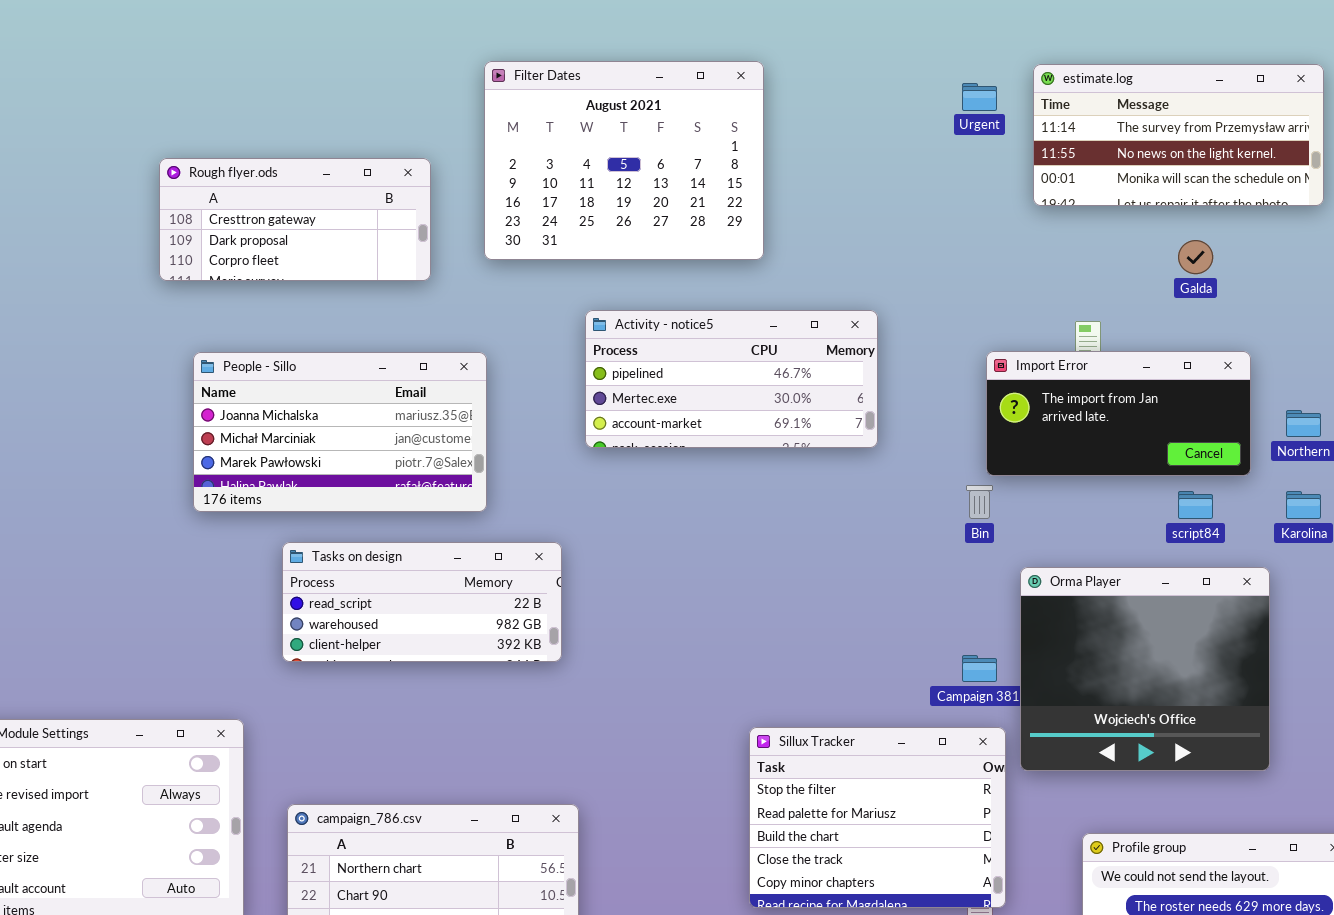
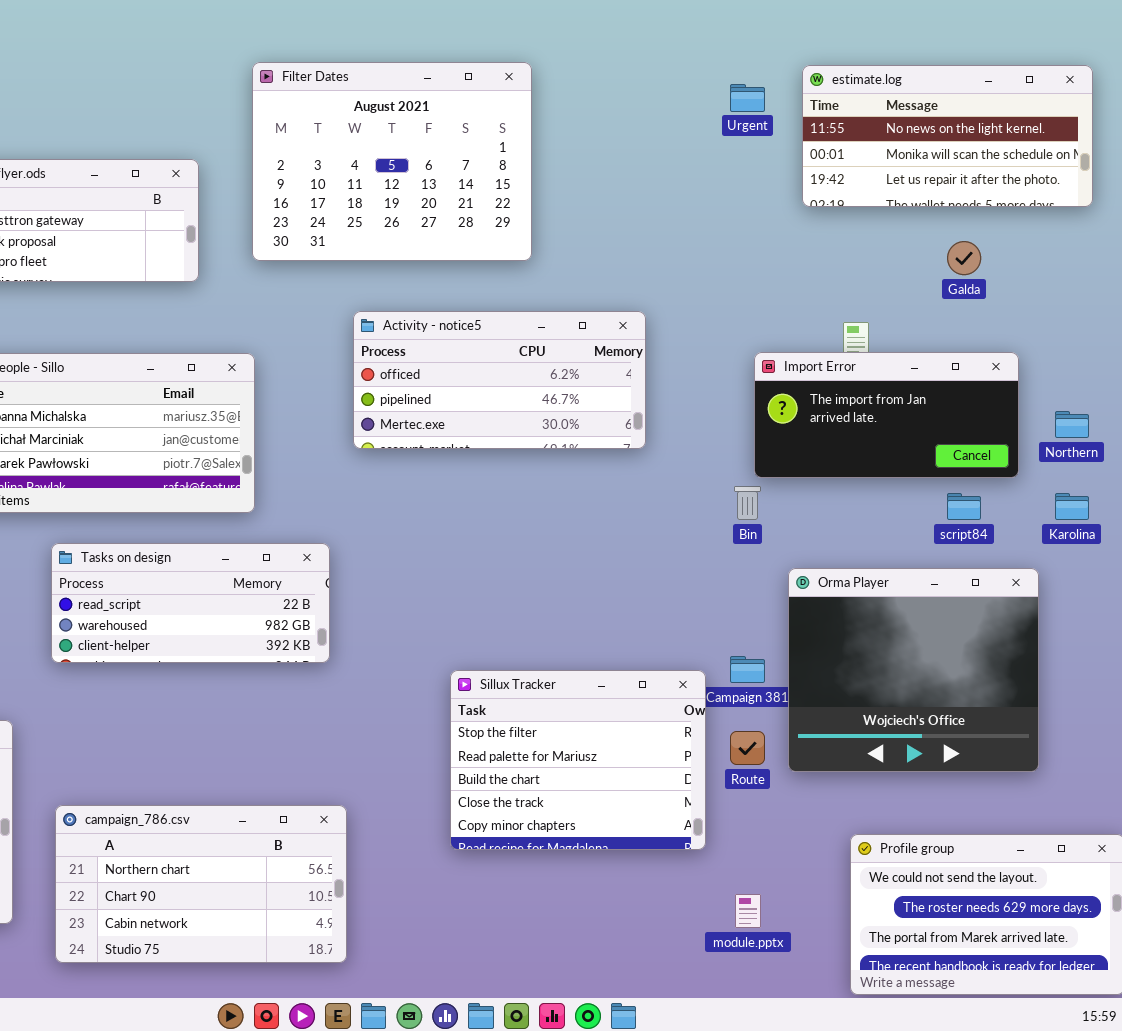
estimate.log: [1033,64,1324,206] -> [802,65,1093,207], scrolled down 1 row
Activity - notice5: [585,310,878,448] -> [353,311,646,449], scrolled up 1 row
Sillux Tracker: [749,727,1006,908] -> [450,670,706,850], moved

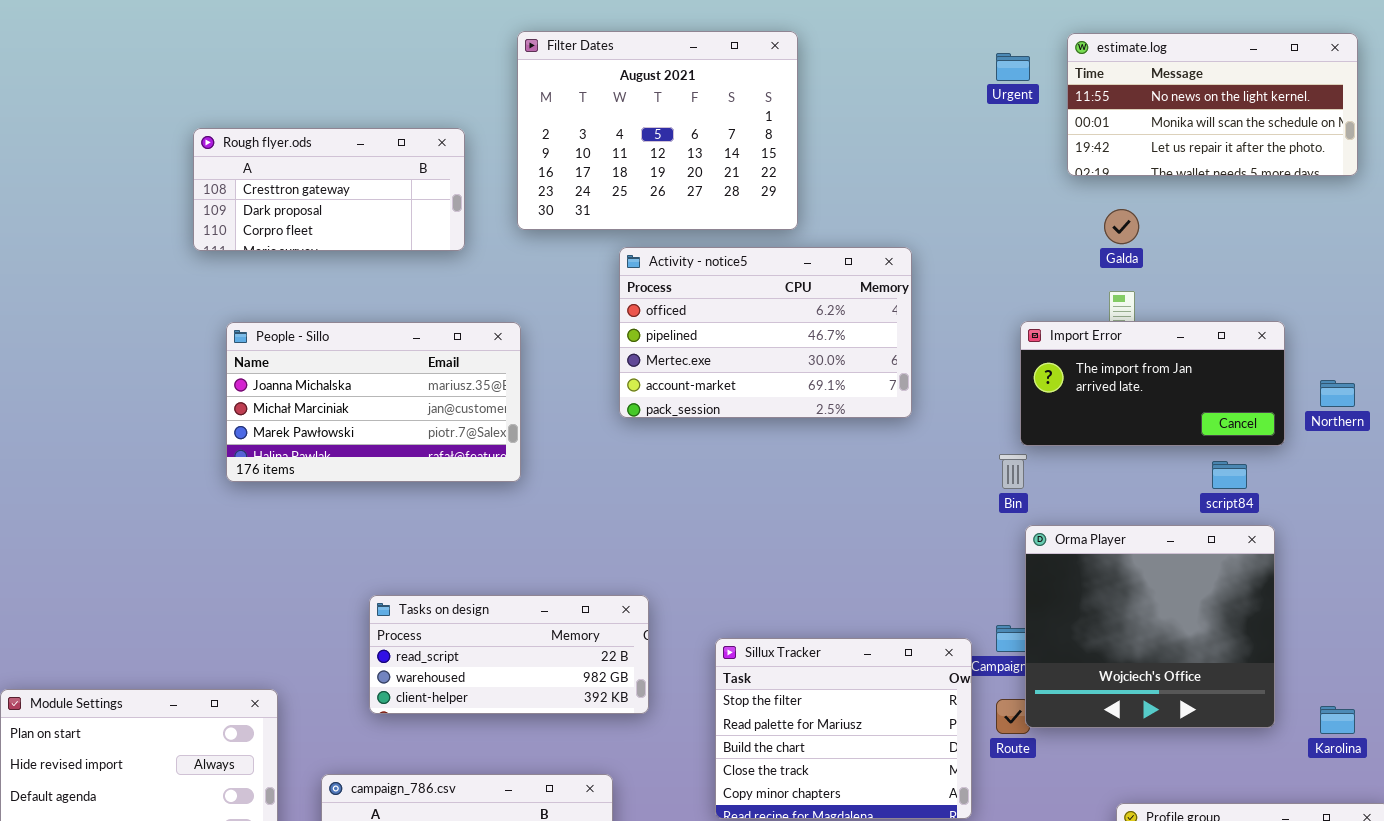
Galda: [947,241,981,275] -> [1104,209,1139,244], moved
Activity - notice5: [353,311,646,449] -> [619,247,912,418], resized
Karolina: [1055,493,1089,520] -> [1320,706,1355,734], moved
Tasks on design: [51,543,330,663] -> [369,595,649,714], moved
Orma Player: [788,568,1039,772] -> [1025,525,1275,728], moved

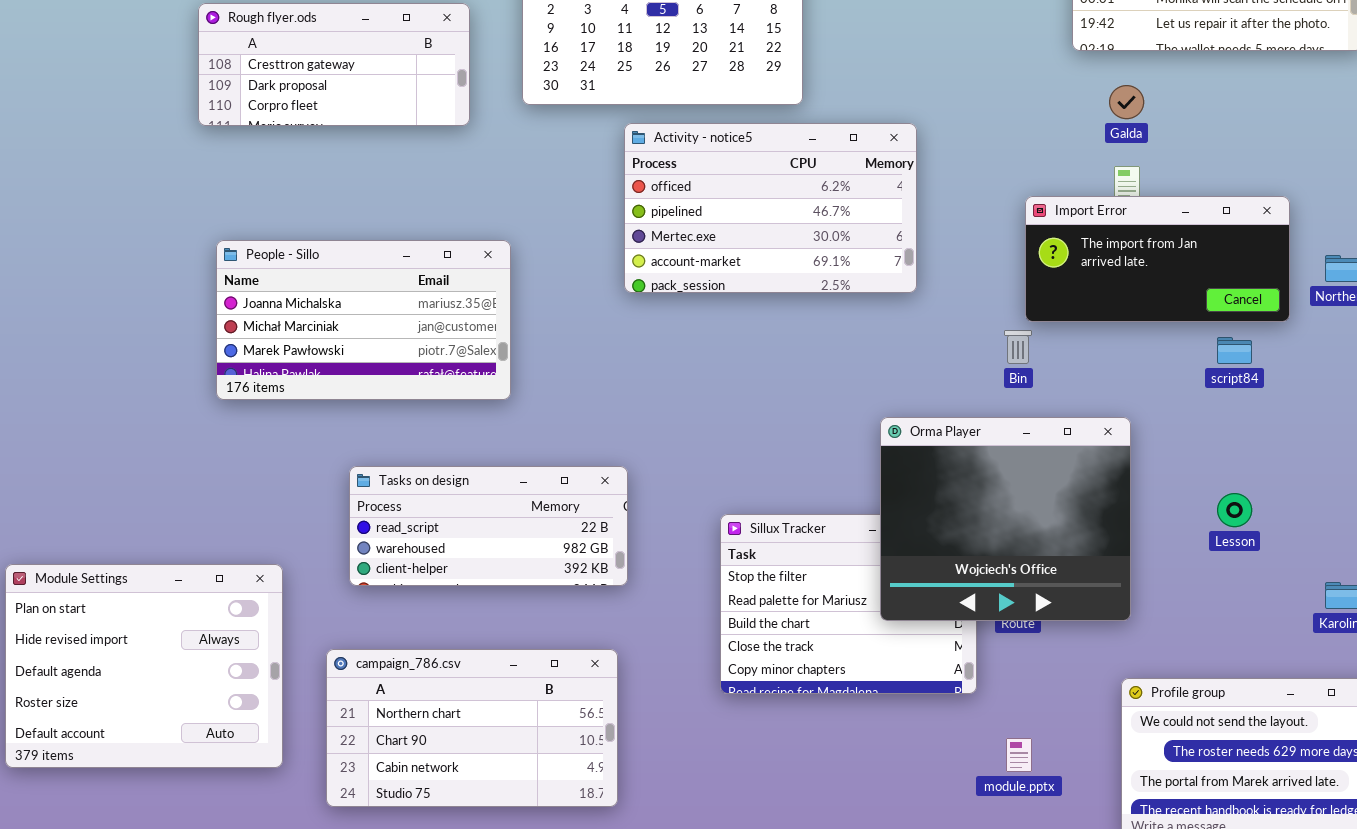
People - Sillo: [226,322,521,482] -> [216,240,511,400], moved
Orma Player: [1025,525,1275,728] -> [880,417,1131,621], moved
Tasks on design: [369,595,649,714] -> [349,466,628,586], moved

